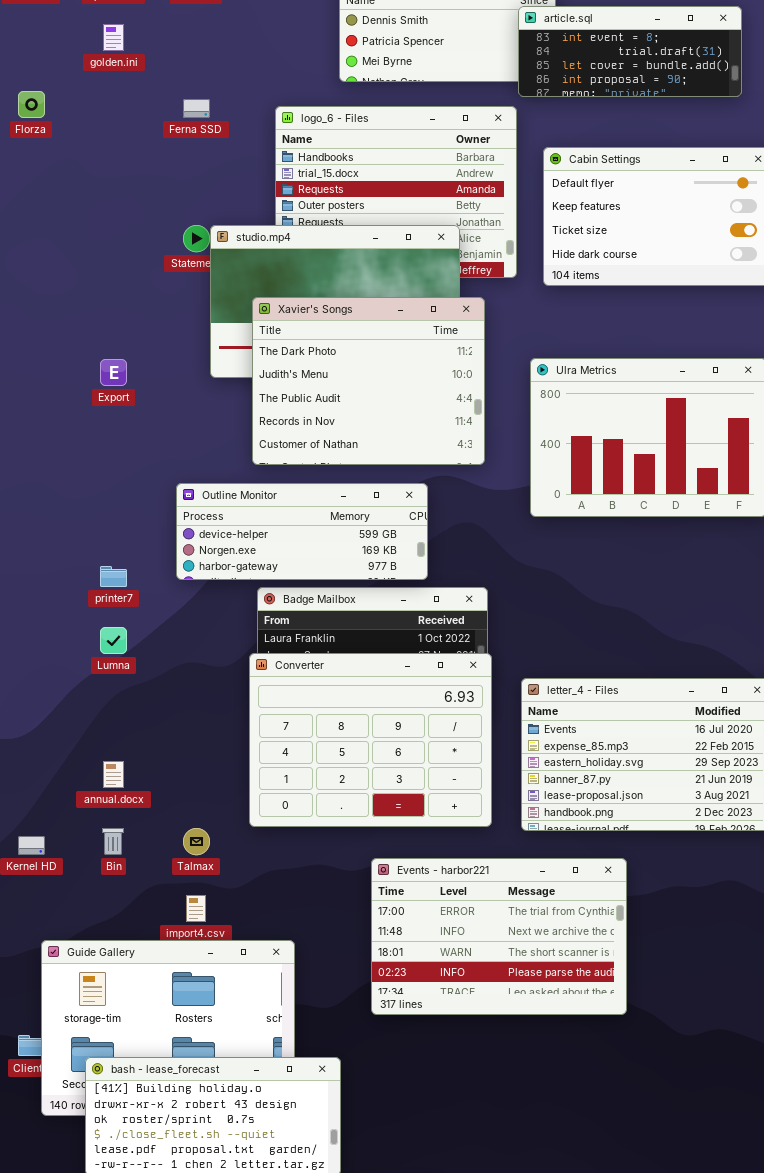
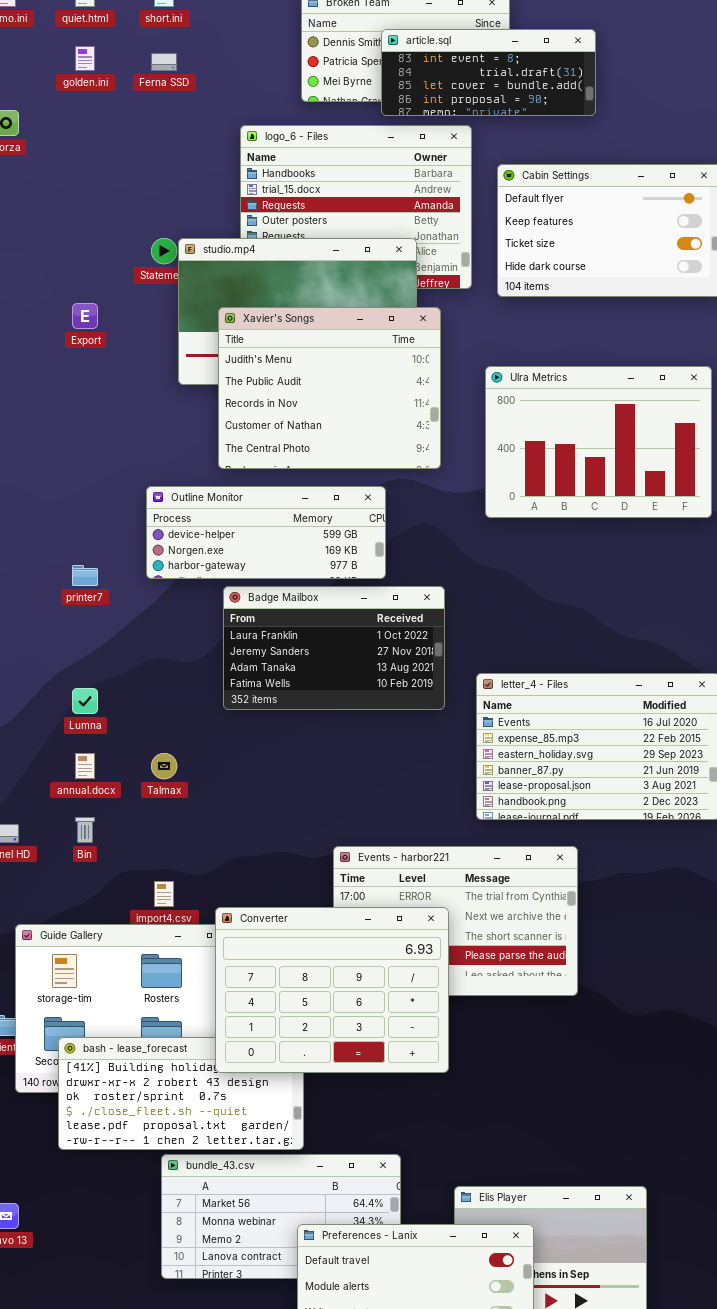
article.sql: [518,6,742,97] -> [381,29,596,116], moved
Ferna SSD: [183,99,210,118] -> [151,53,177,71], moved
Xavier's Songs: [252,297,485,465] -> [218,307,441,469], scrolled down 1 row
Export: [100,359,127,386] -> [72,303,98,329], moved
Lumna: [100,627,127,654] -> [72,688,98,714], moved
Converter: [249,653,492,827] -> [215,907,449,1073], moved
Talmax: [183,828,210,855] -> [151,753,177,779], moved

